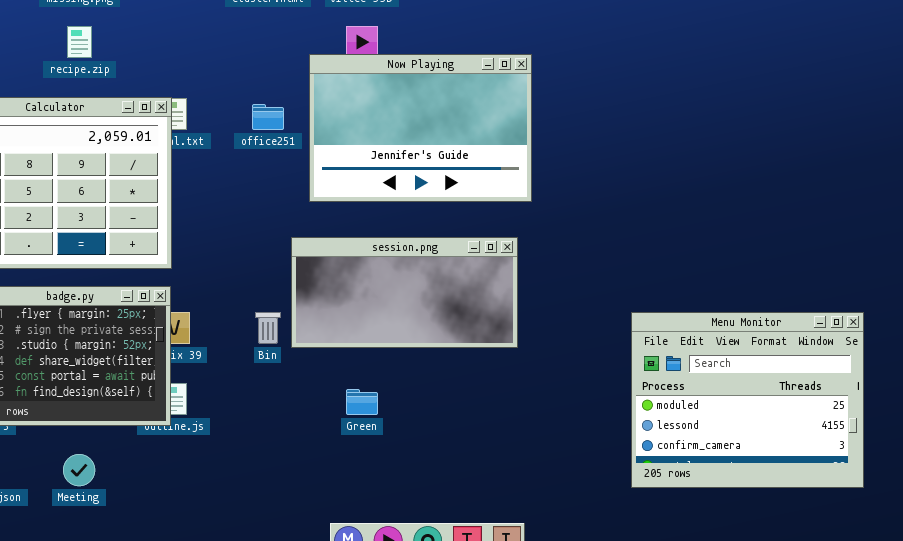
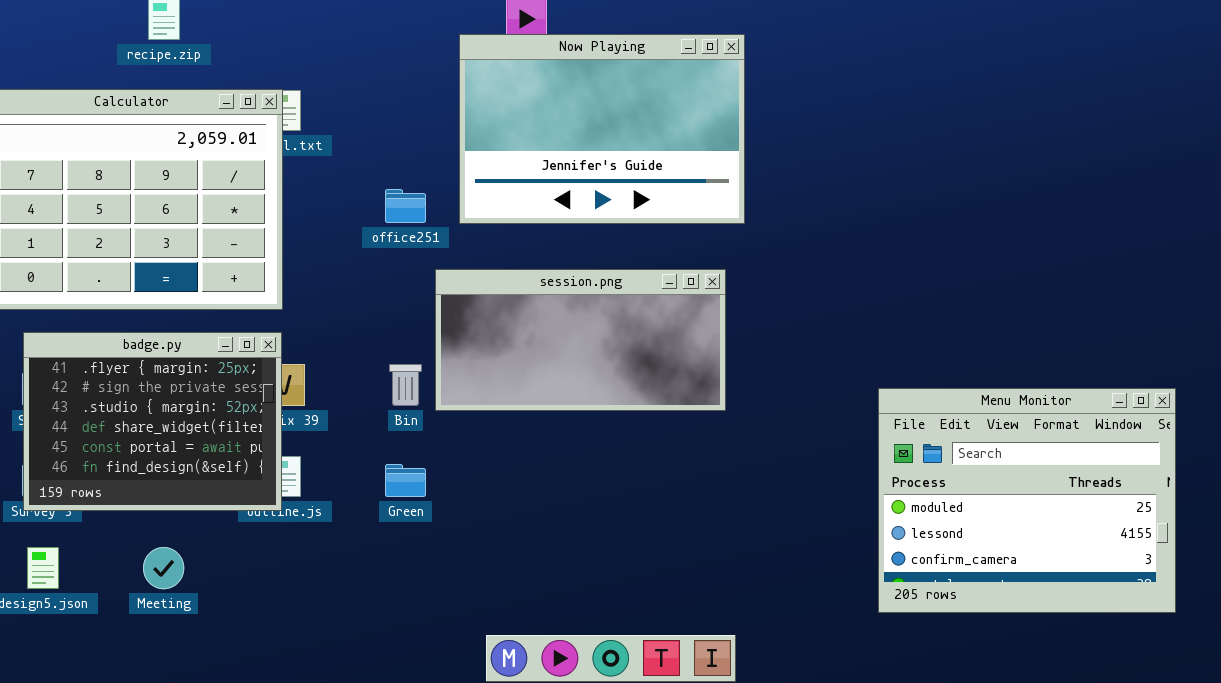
office251: [252,104,284,130] -> [385,189,426,223], moved
Menu Monitor: [631,312,864,488] -> [878,388,1176,613], moved
Green: [346,389,378,415] -> [385,464,426,497], moved

